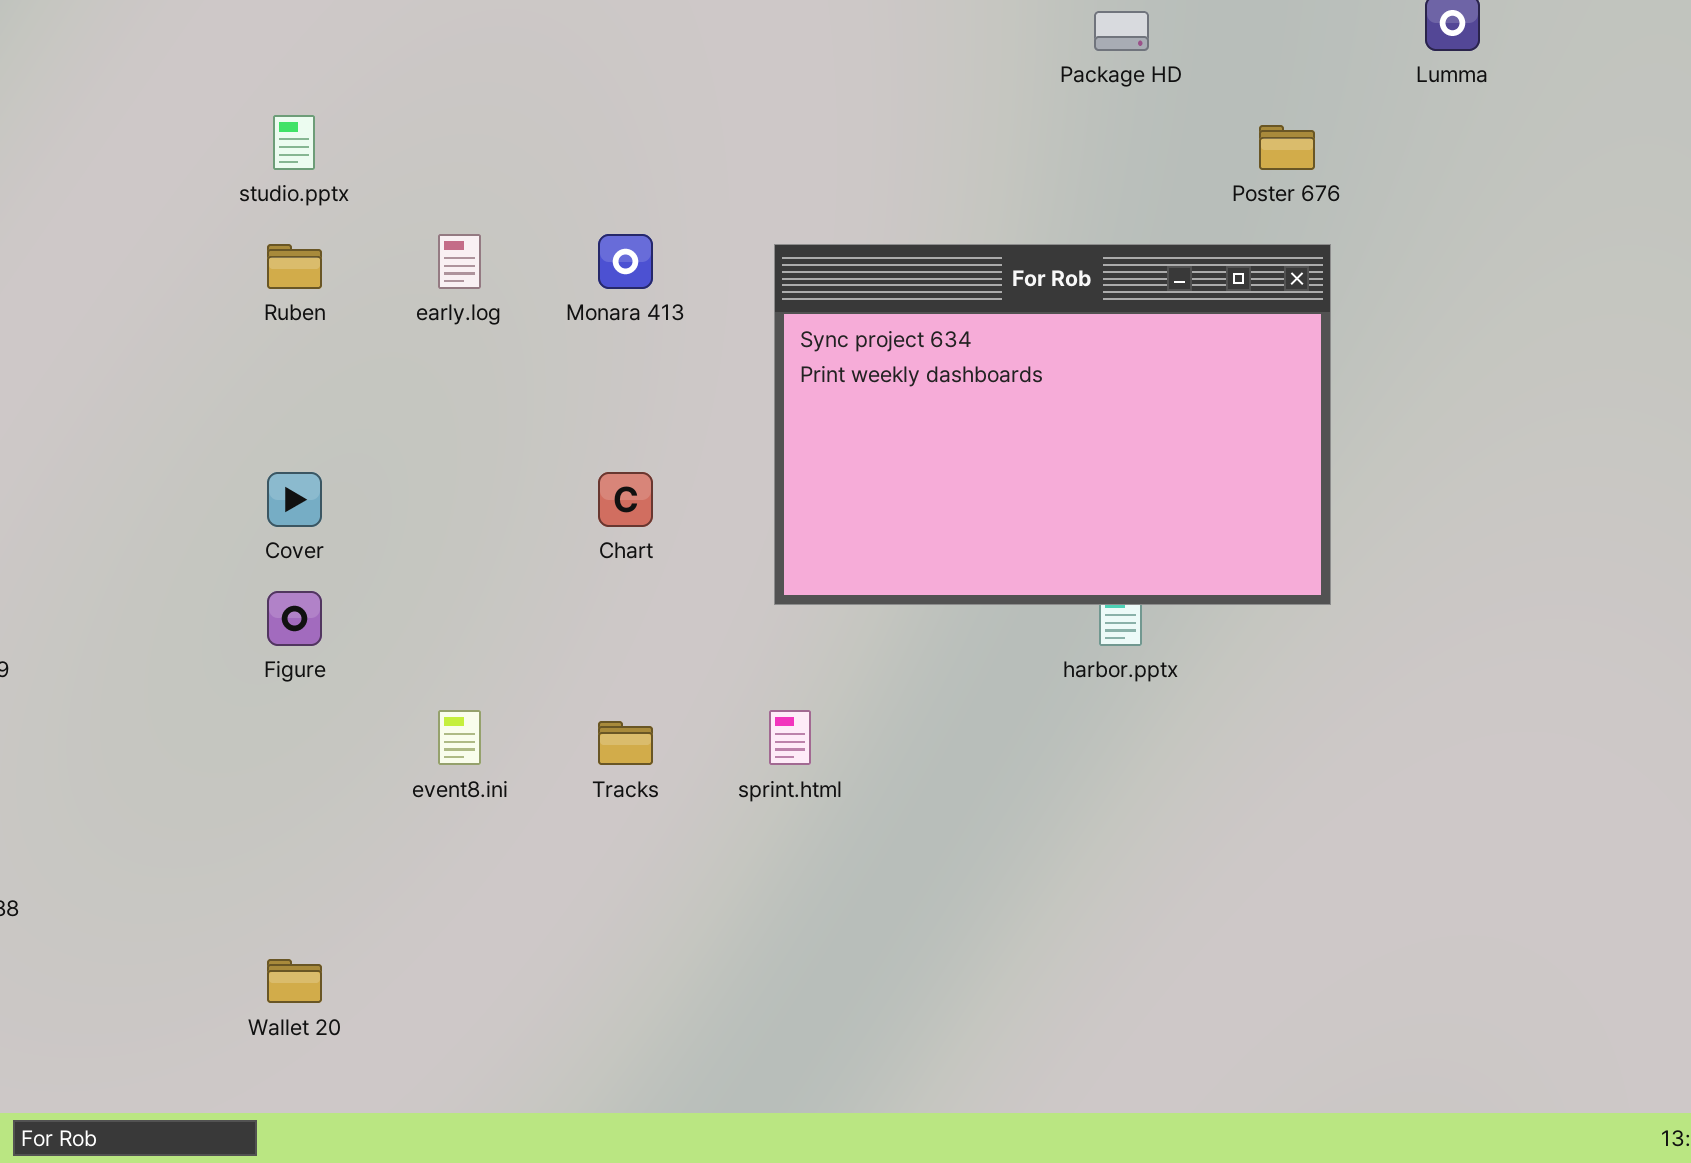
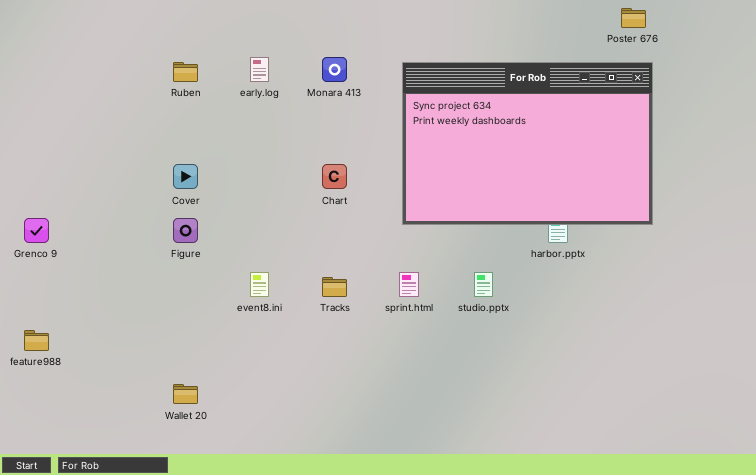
studio.pptx: [273,115,315,170] -> [474,272,493,297], moved

